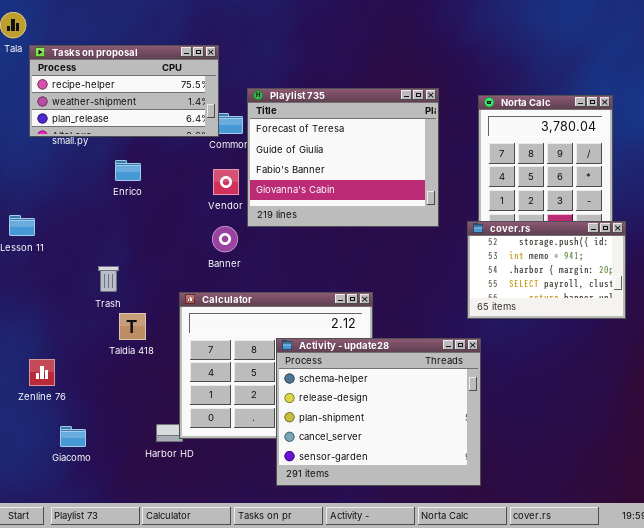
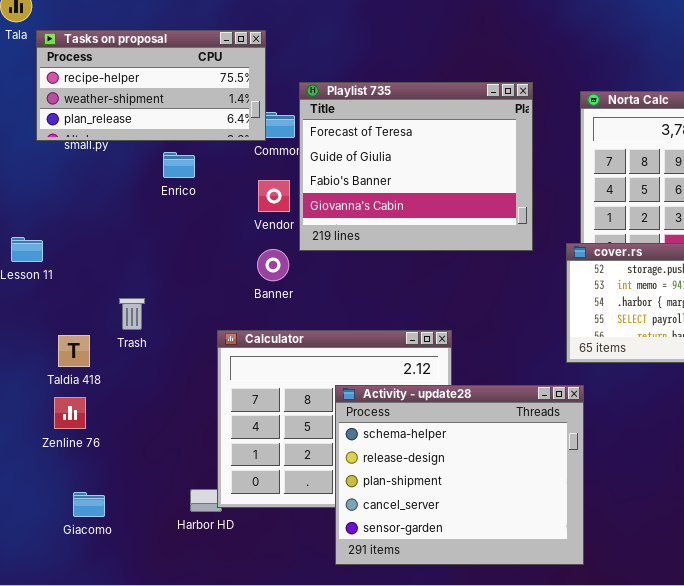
Enrico: [115,160,141,181] -> [163,152,195,178], moved
Taldia 418: [119,313,146,340] -> [58,335,90,367], moved
Zenline 76: [29,359,55,386] -> [54,397,86,429], moved

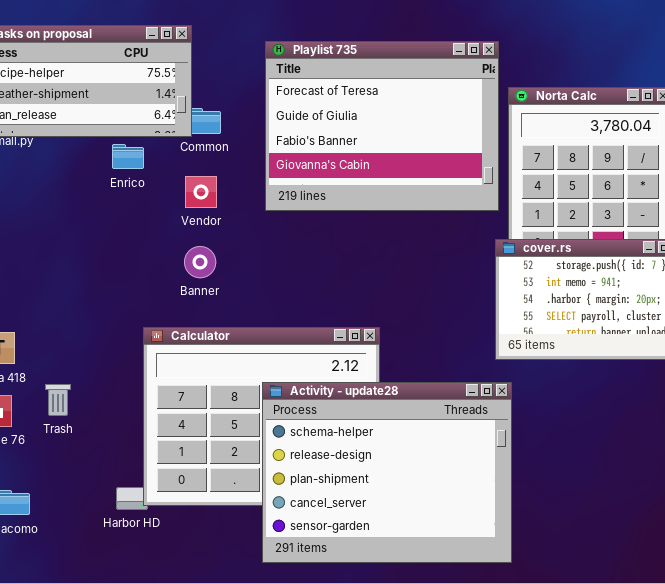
Playlist 735: [299,82,533,251] -> [265,41,499,211], moved
Enrico: [163,152,195,178] -> [112,144,144,169], moved
Trash: [119,298,145,330] -> [45,384,71,416], moved

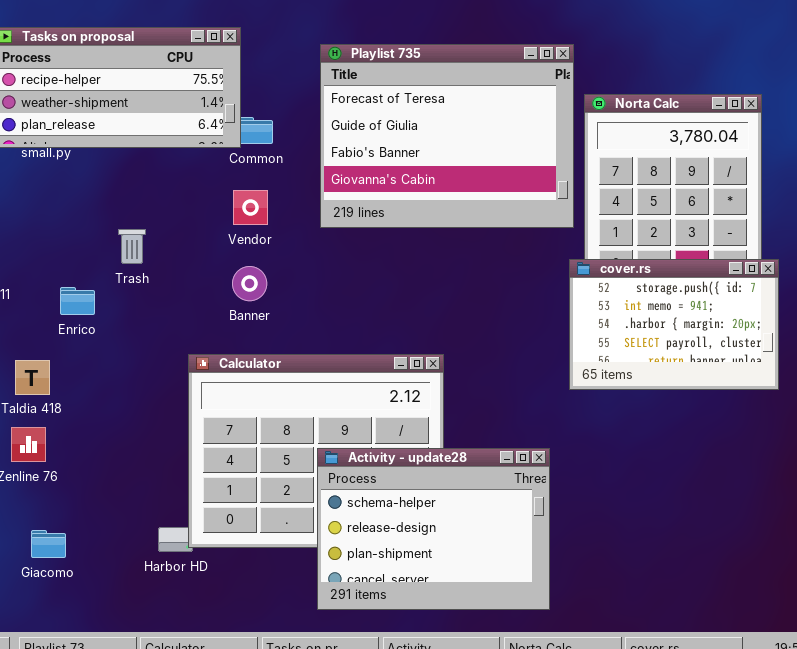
Enrico: [112,144,144,169] -> [60,287,95,315], moved
Activity - update28: [262,382,512,563] -> [317,448,550,610], resized
Trash: [45,384,71,416] -> [118,229,146,264], moved

